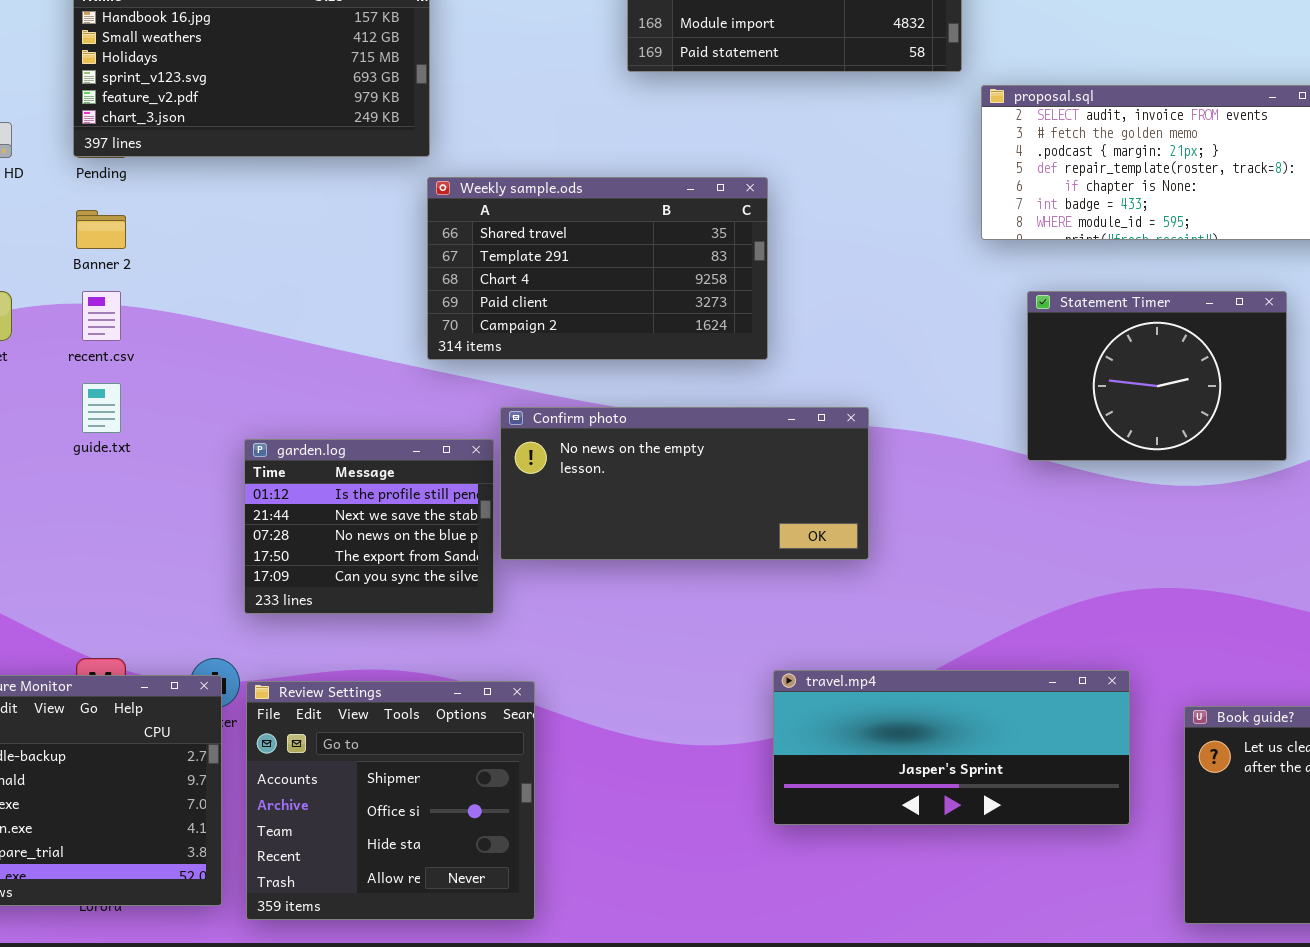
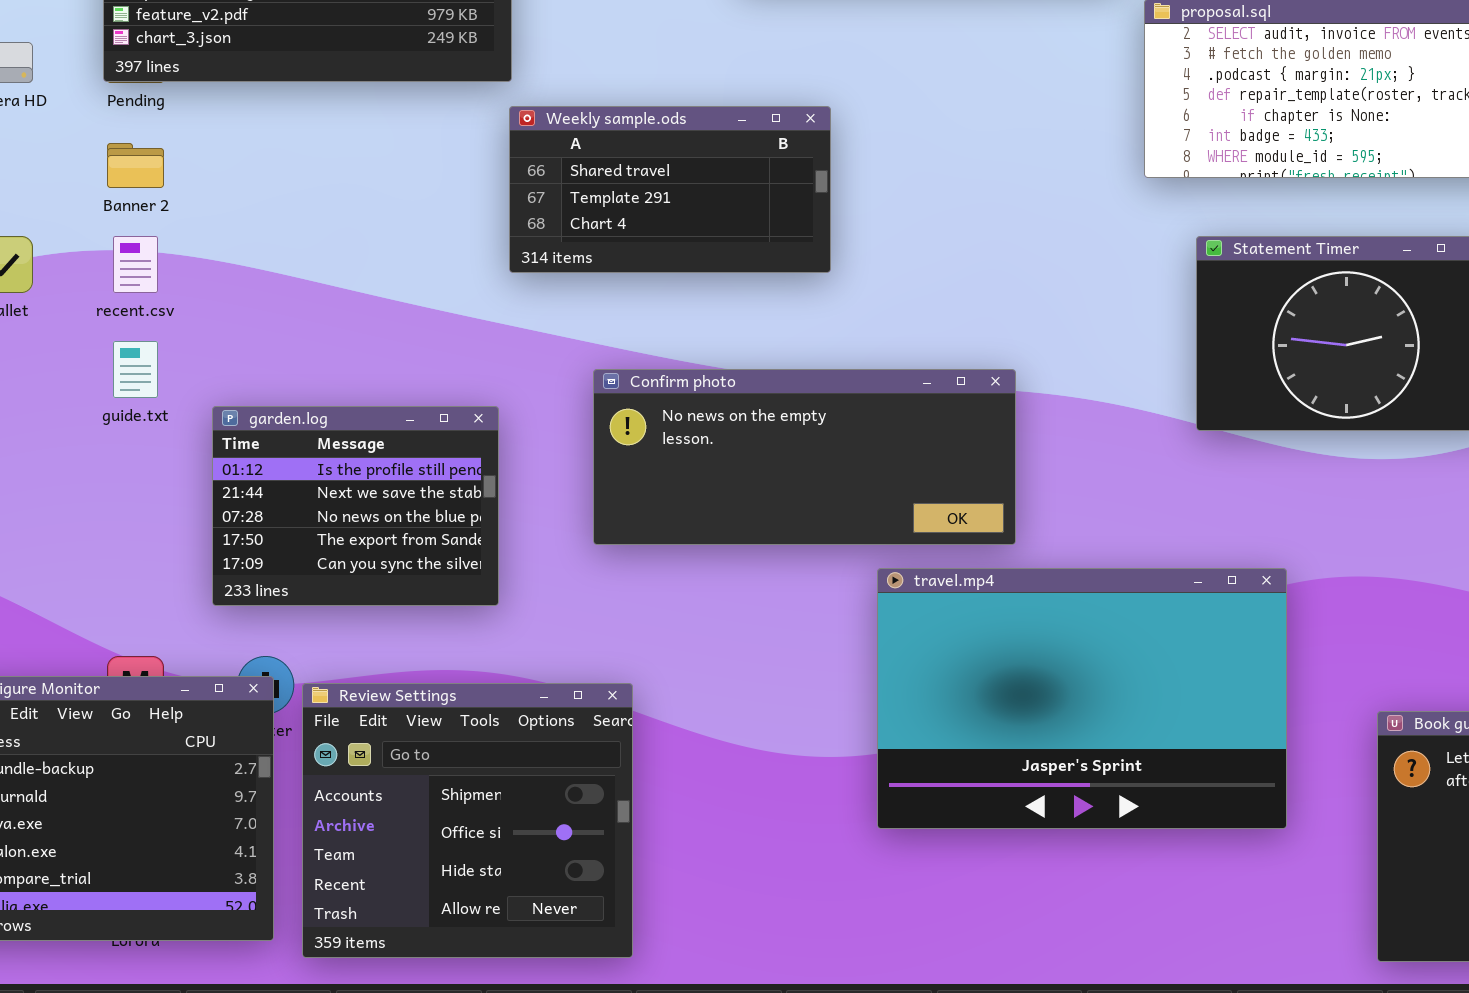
Weekly sample.ods: [427,177,768,360] -> [509,106,831,273], resized
garden.log: [244,439,494,614] -> [212,406,499,606], moved
travel.mp4: [773,670,1130,825] -> [877,568,1287,829], moved, resized

